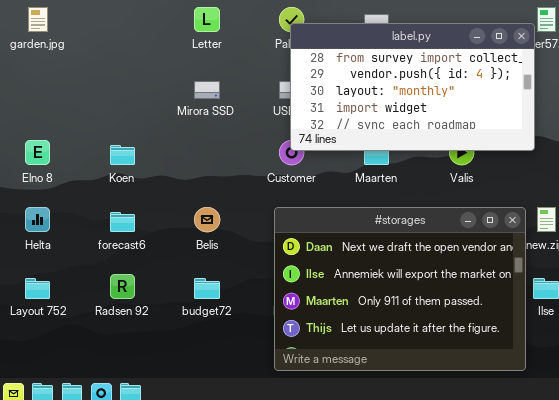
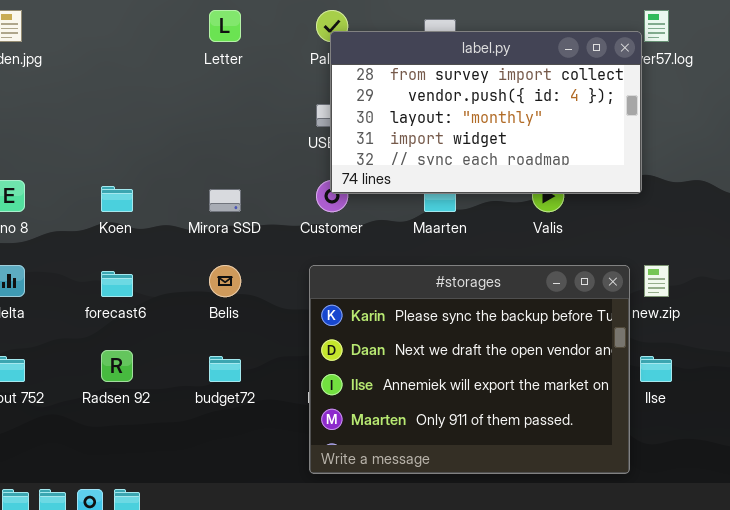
Mirora SSD: [194,81,220,99] -> [209,189,241,212], moved
#storages: [274,207,526,371] -> [309,265,630,474], scrolled up 1 row

